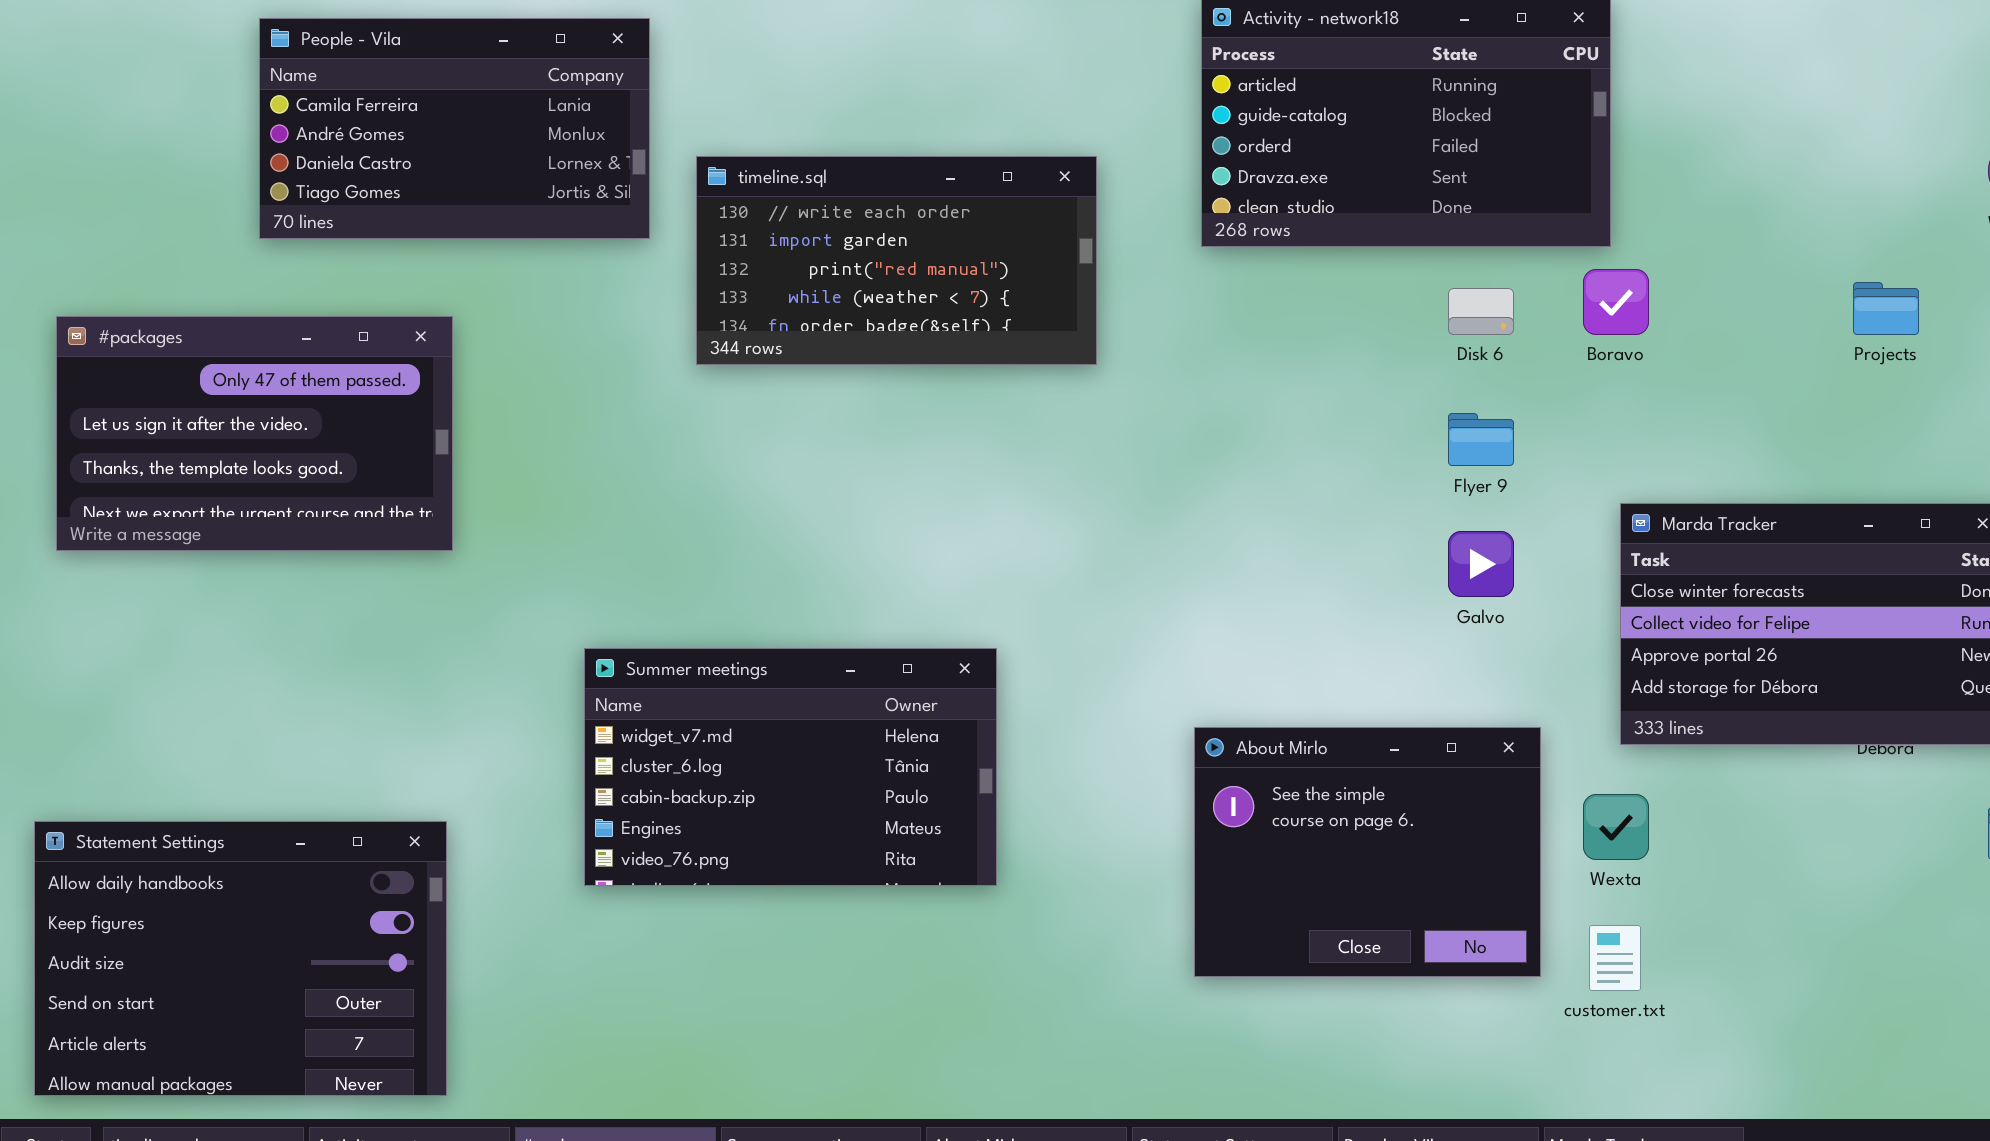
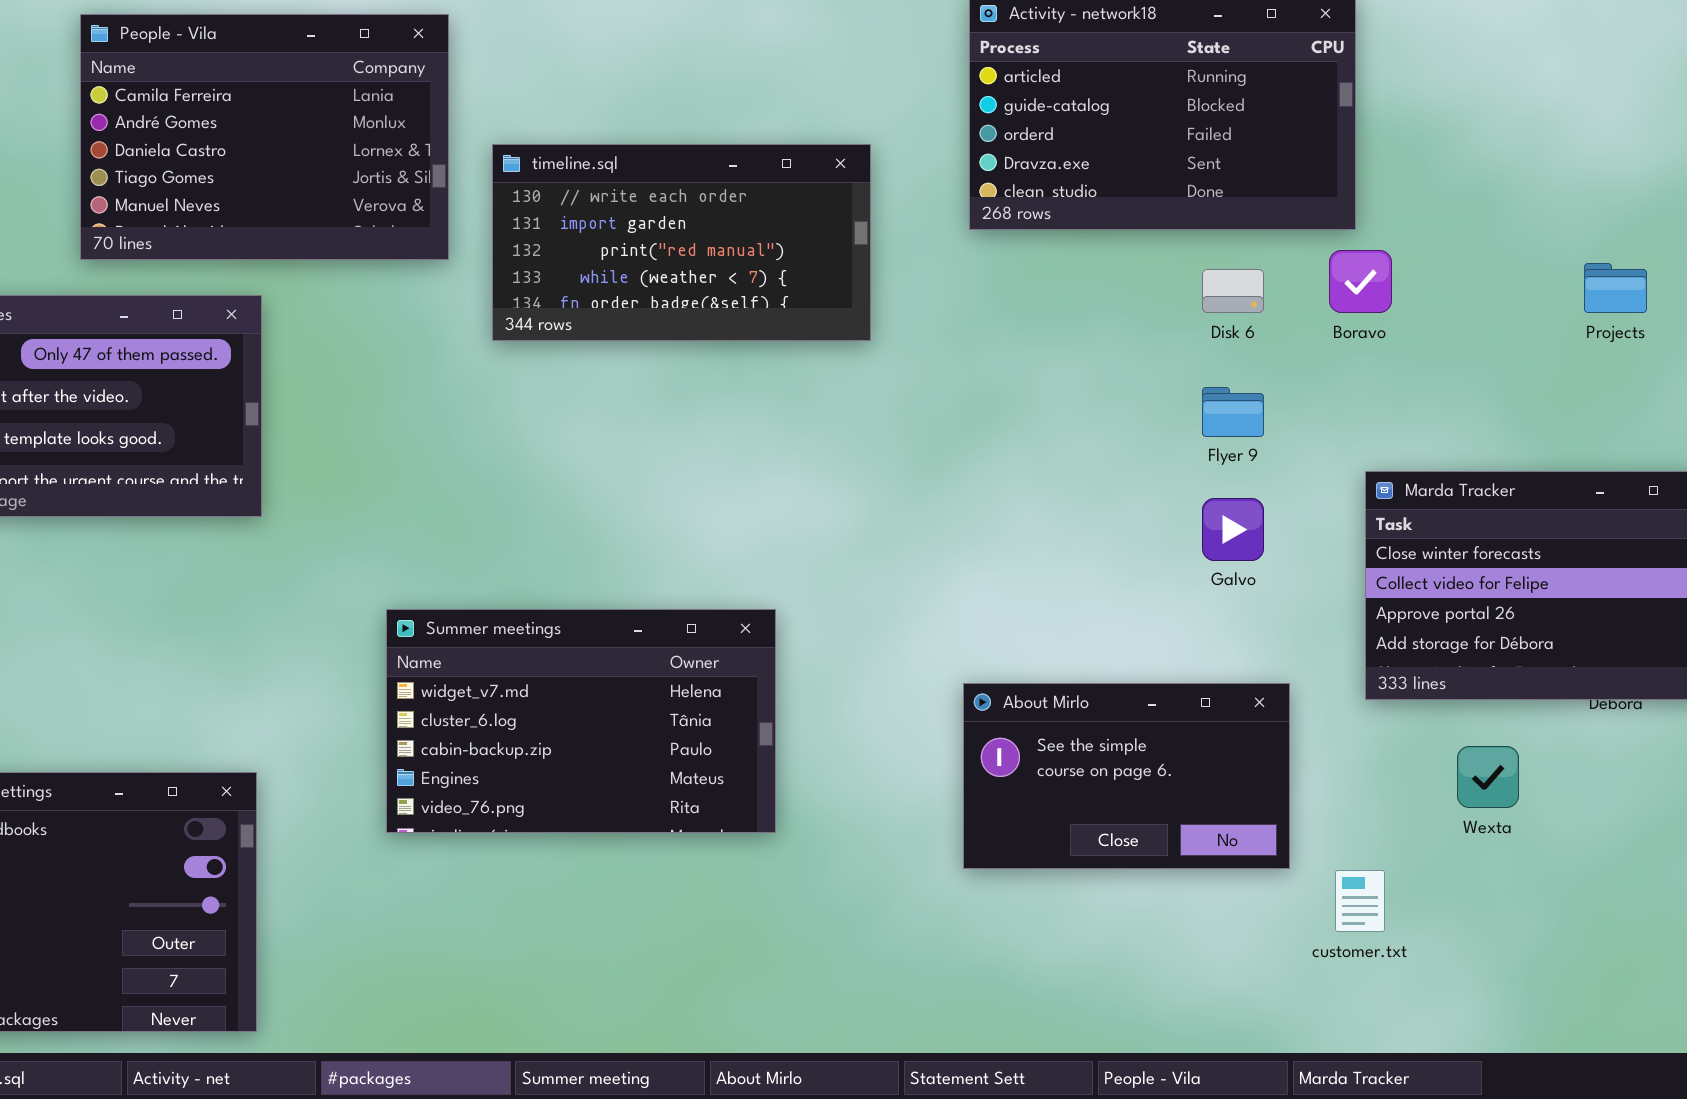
People - Vila: [259,18,650,239] -> [80,14,449,260], resized
About Mirlo: [1194,727,1541,977] -> [963,683,1290,869], resized
Wexta: [1583,794,1649,860] -> [1457,746,1519,808], moved

